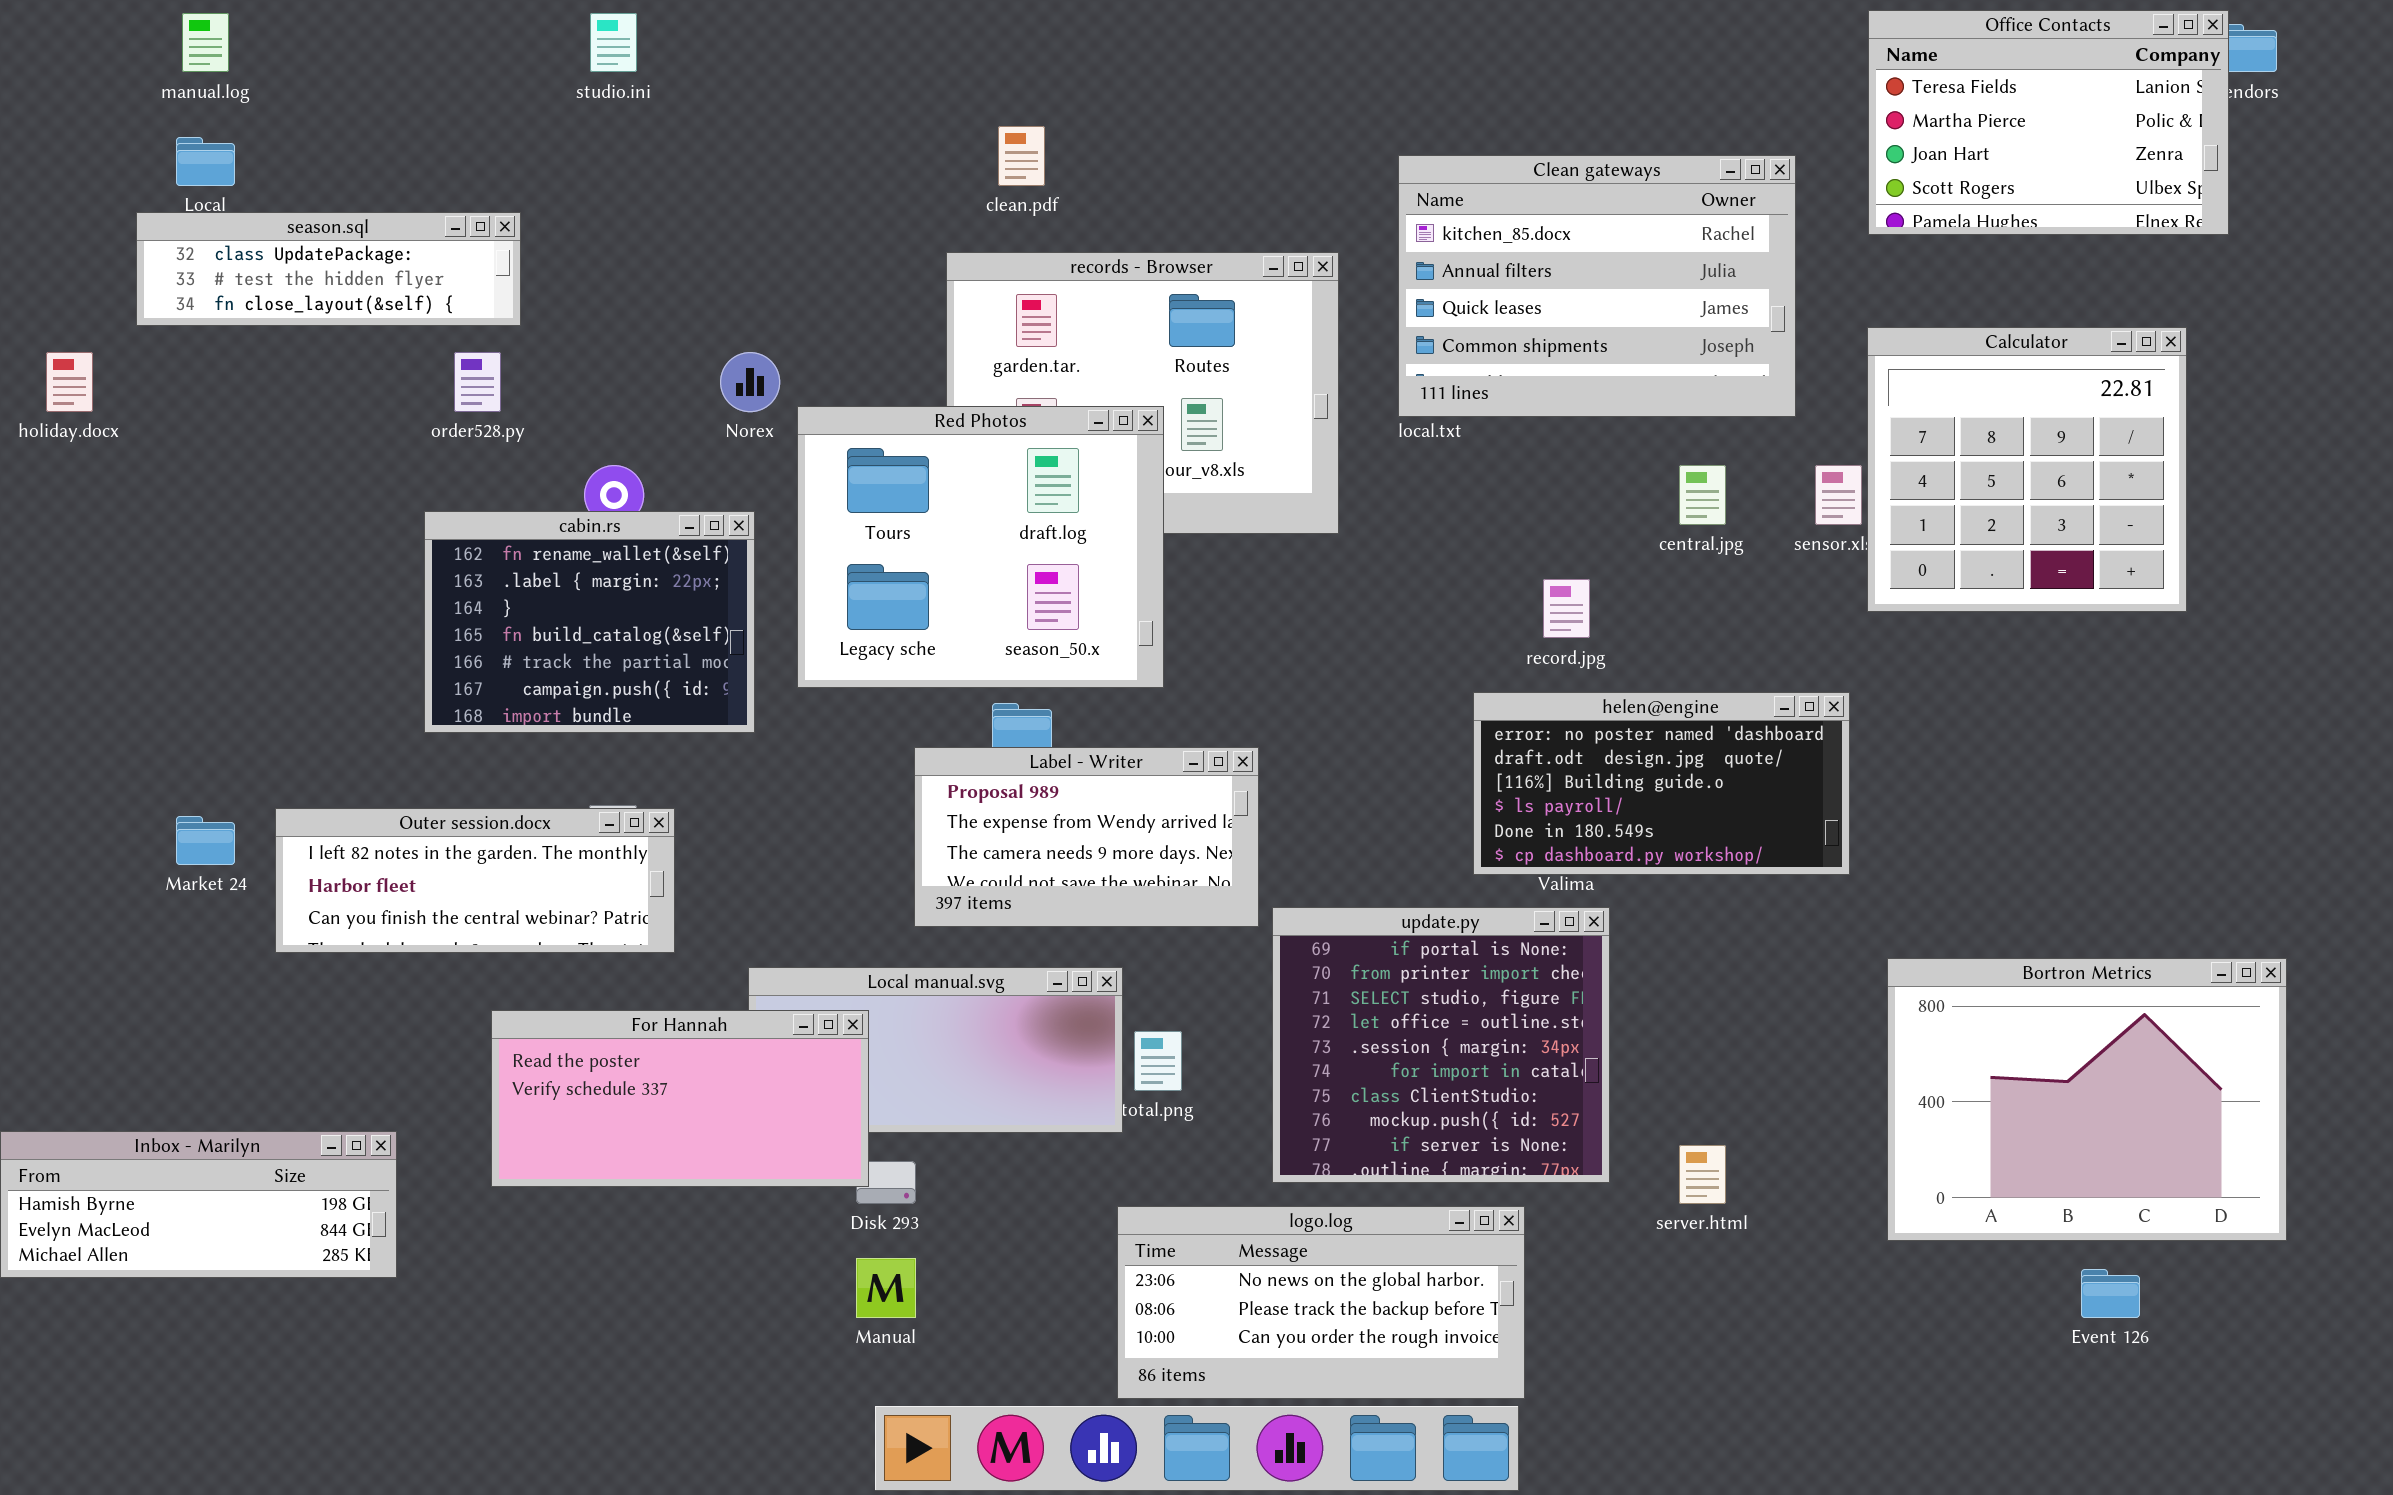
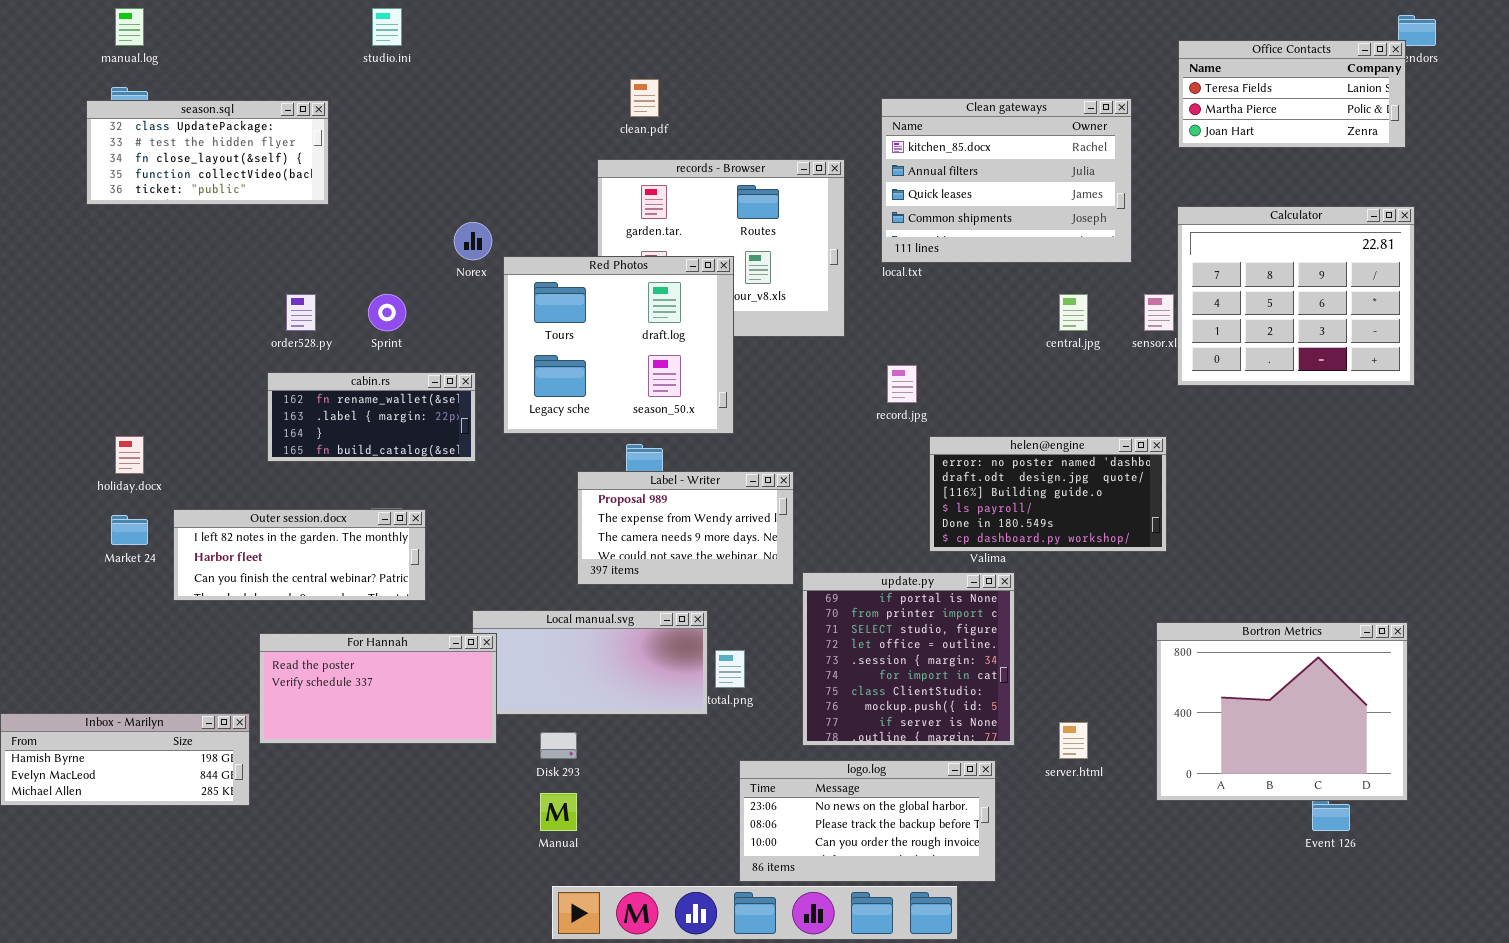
Office Contacts: [1868,10,2229,235] -> [1178,40,1406,148], resized
season.sql: [136,212,521,326] -> [86,100,329,205], resized
Calculator: [1867,327,2187,612] -> [1177,206,1415,386], resized
holiday.docx: [46,352,93,412] -> [115,436,144,474], moved
order528.py: [454,352,501,412] -> [286,294,316,331], moved
cabin.rs: [424,511,755,733] -> [267,372,476,462], resized
record.jpg: [1543,579,1590,638] -> [887,365,917,403], moved
Bortron Metrics: [1887,958,2287,1241] -> [1156,622,1408,801], moved
For Hannah: [491,1010,869,1187] -> [259,633,497,744], moved
logo.log: [1117,1206,1525,1399] -> [739,760,996,882], moved

